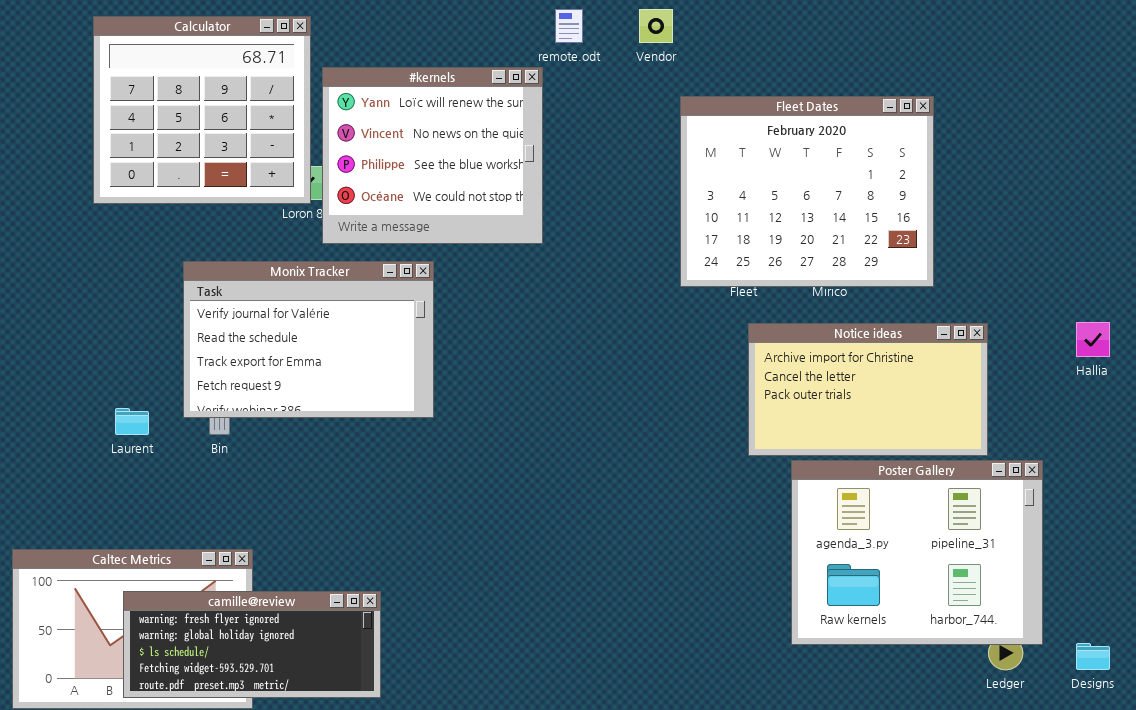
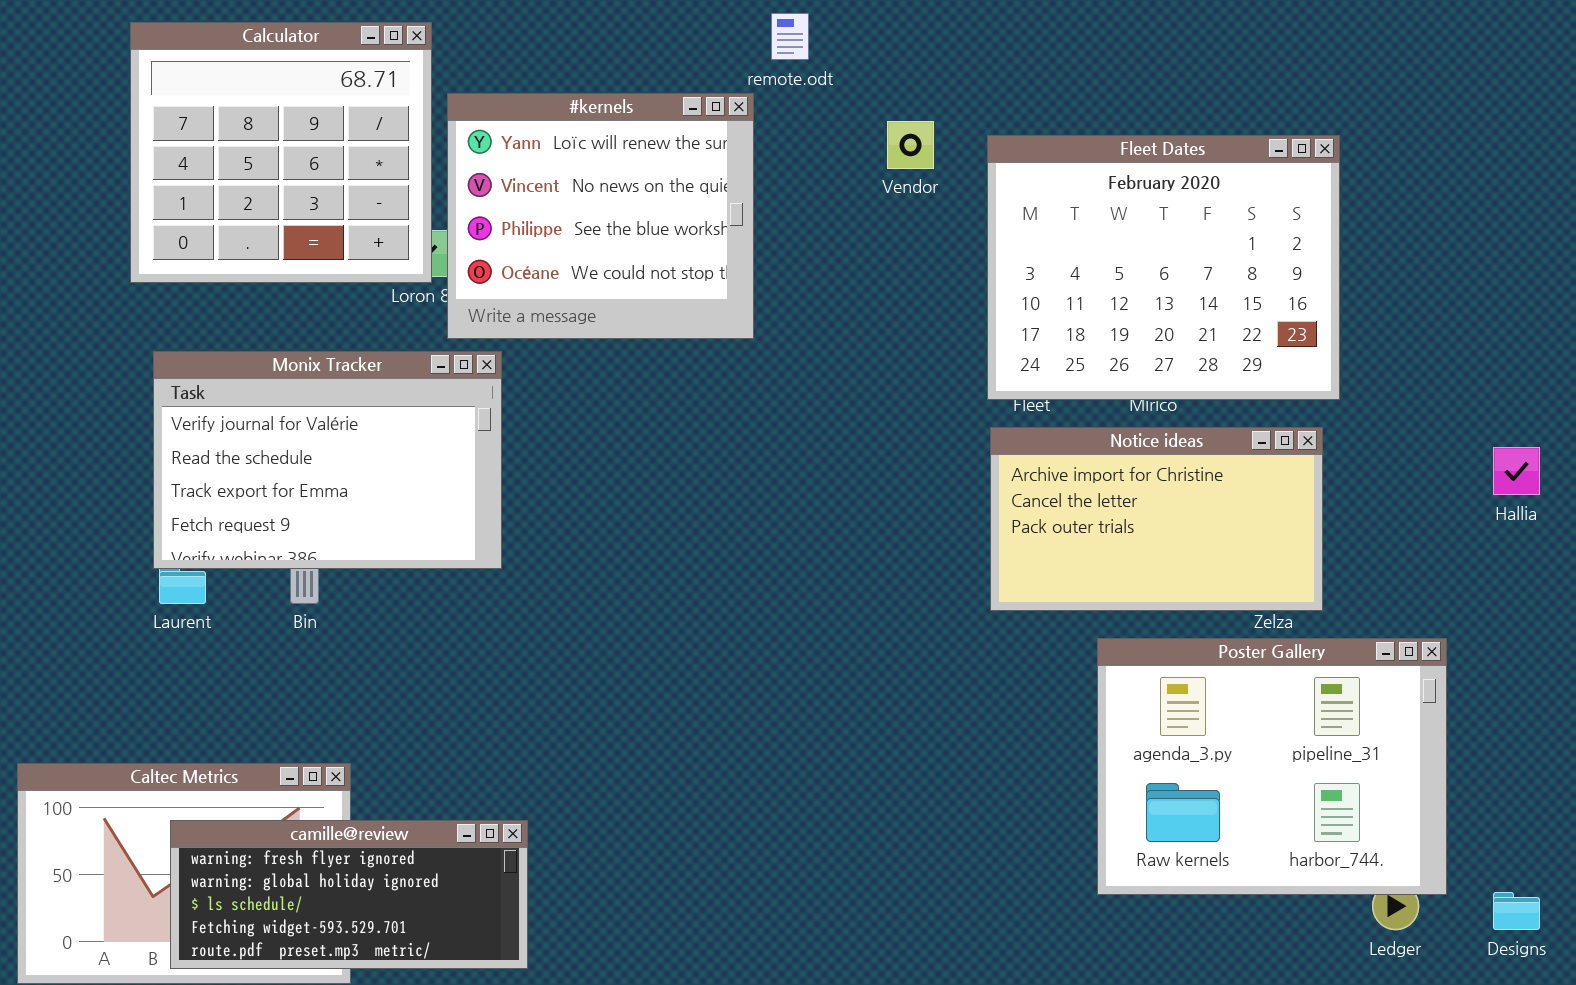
Vendor: [639,9,673,43] -> [887,121,934,169], moved
Fleet Dates: [680,96,934,287] -> [987,135,1340,400], moved
Monix Tracker: [183,261,434,418] -> [153,351,502,569], moved
Notice ideas: [748,323,988,456] -> [990,427,1323,611], moved

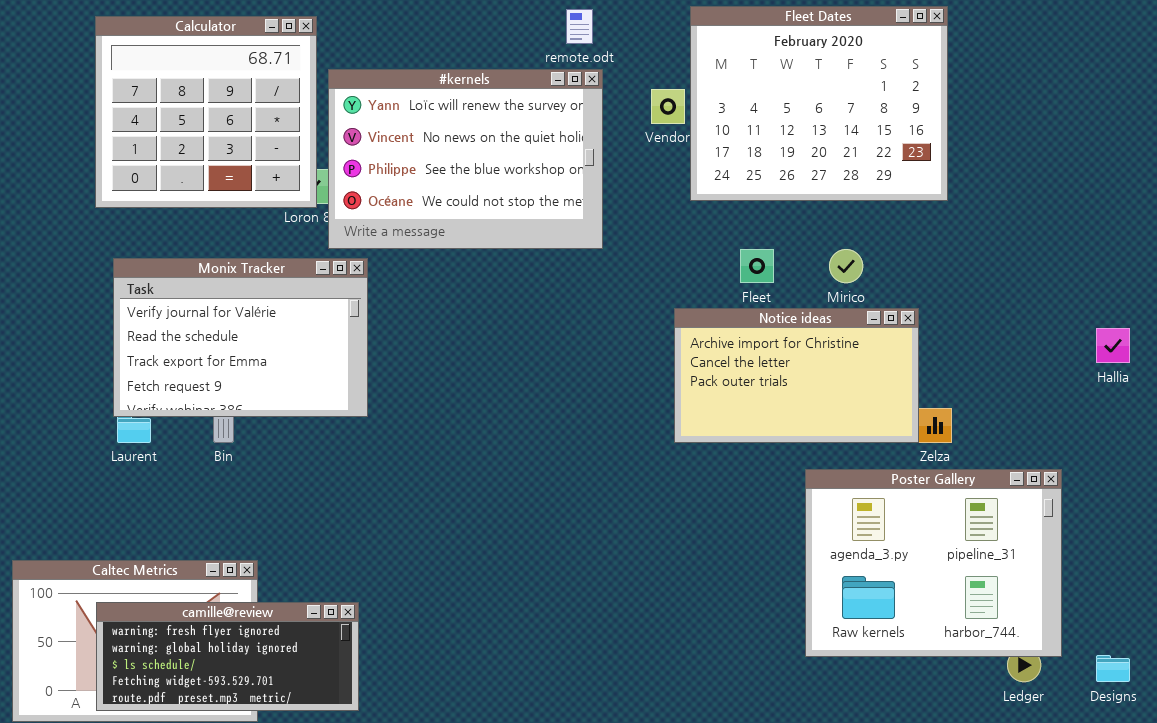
#kernels: [447,93,754,339] -> [328,69,603,249], resized
Fleet Dates: [987,135,1340,400] -> [690,6,948,201], moved
Notice ideas: [990,427,1323,611] -> [674,308,919,443], moved
camille@review: [170,820,528,969] -> [96,602,359,711], moved

